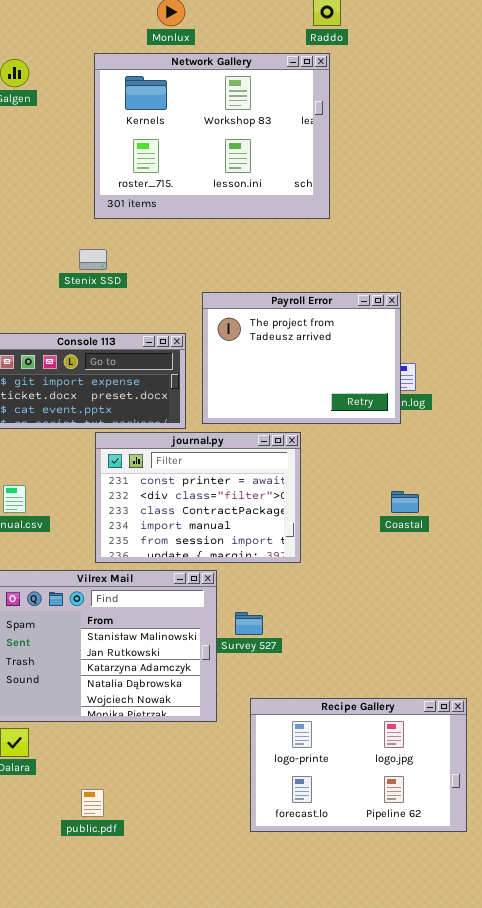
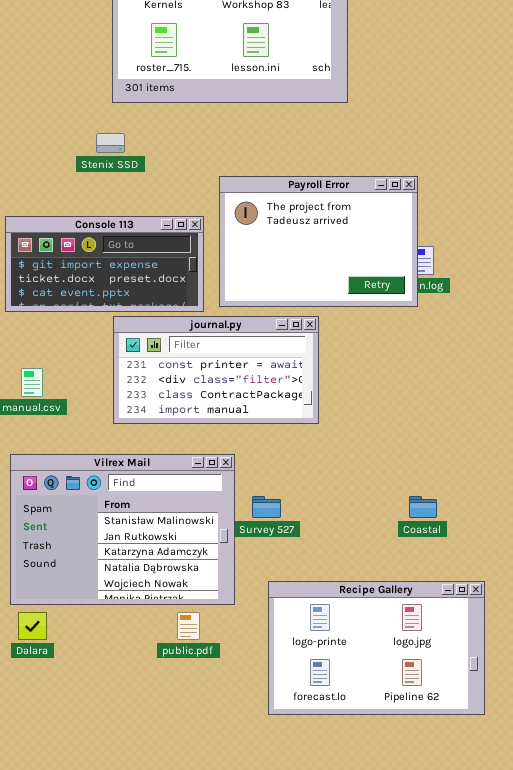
journal.py: [95,432,301,563] -> [113,316,319,424], resized
Coastal: [391,491,419,513] -> [409,496,437,518], moved
public.pdf: [81,789,104,817] -> [177,612,200,640], moved

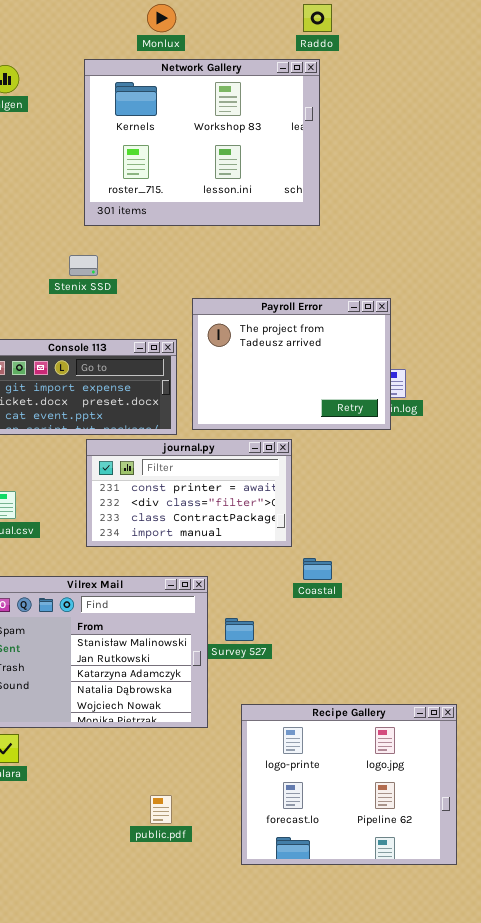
Coastal: [409,496,437,518] -> [303,558,332,580], moved
Recipe Gallery: [268,581,485,715] -> [241,704,457,865], resized
public.pdf: [177,612,200,640] -> [150,795,172,824], moved

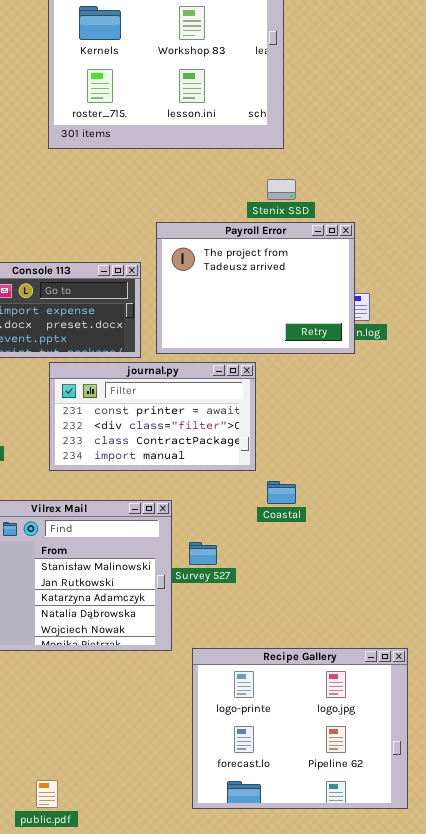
Stenix SSD: [69,255,98,276] -> [267,179,296,200], moved
Recipe Gallery: [241,704,457,865] -> [192,648,408,809], moved
public.pdf: [150,795,172,824] -> [36,780,58,808], moved

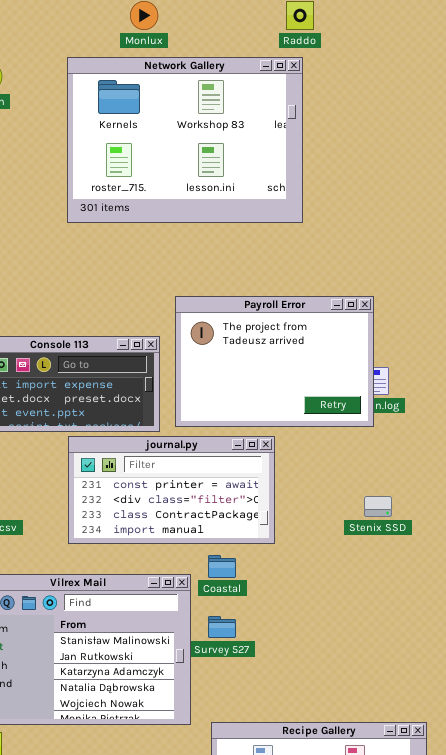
Stenix SSD: [267,179,296,200] -> [364,496,392,517], moved
Coastal: [267,481,296,504] -> [208,555,236,578], moved

